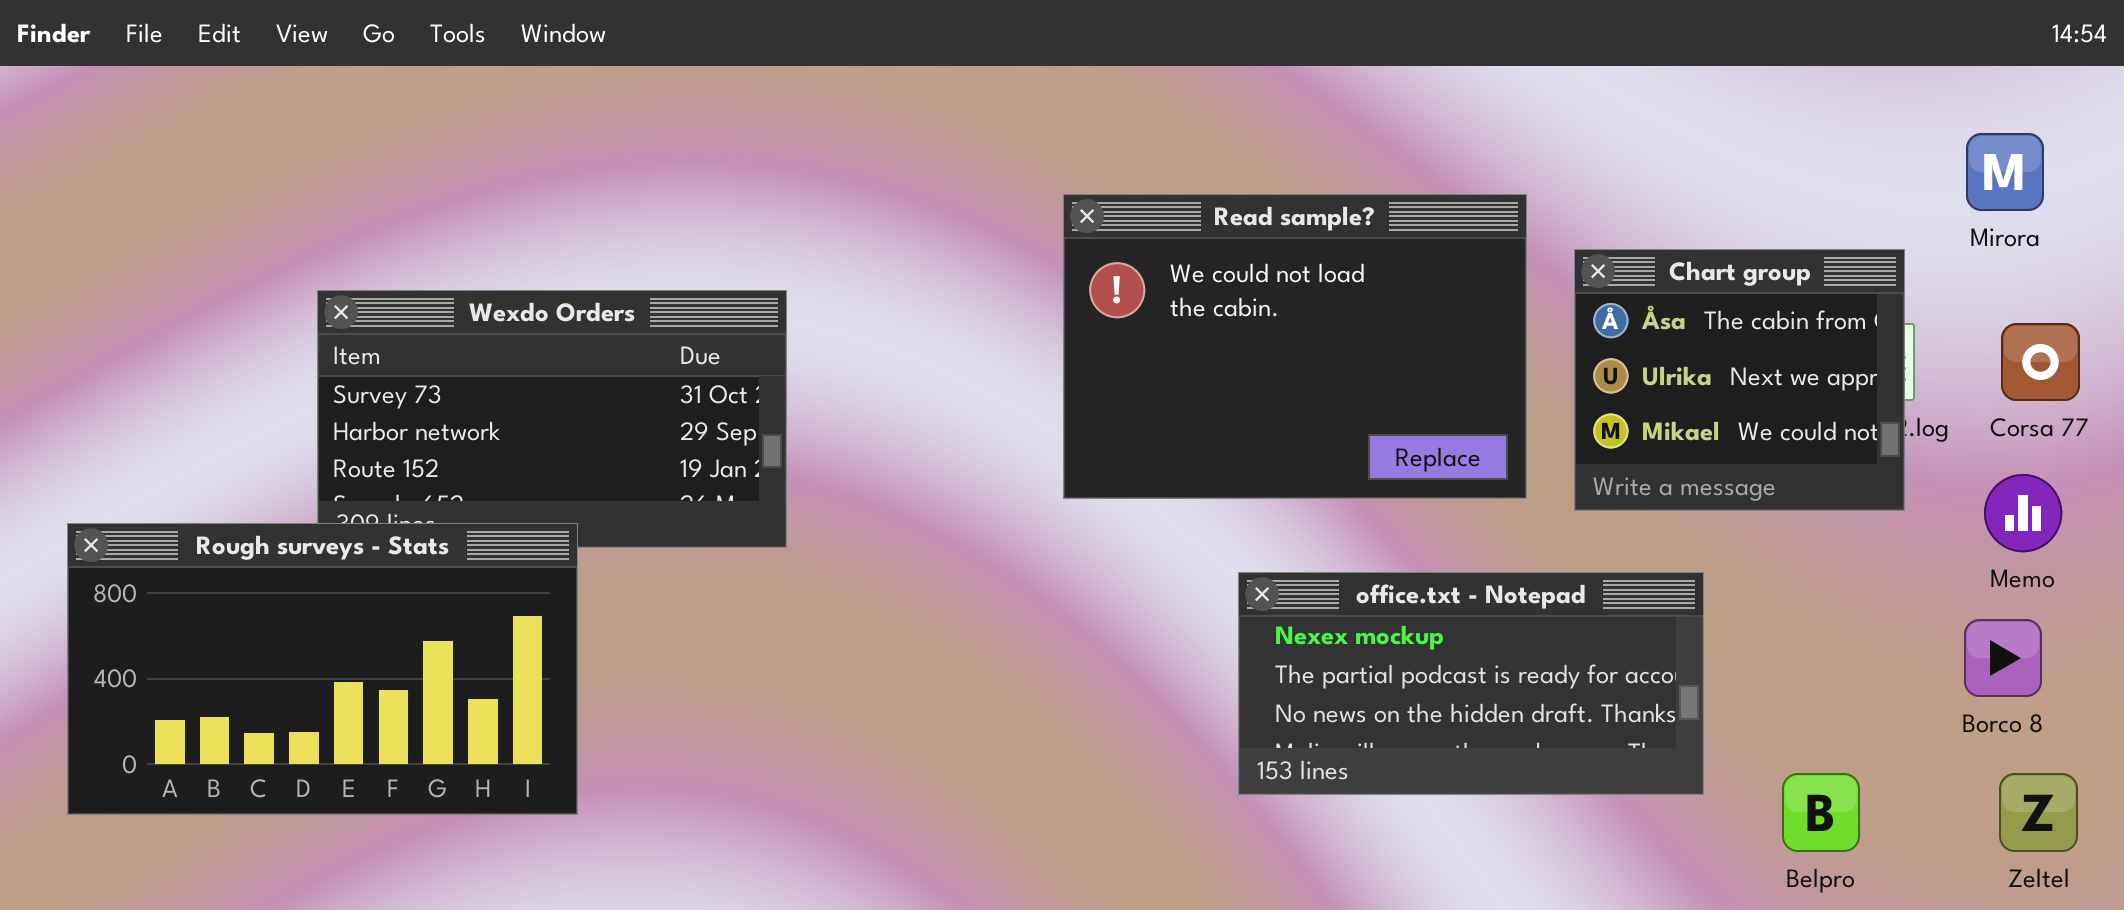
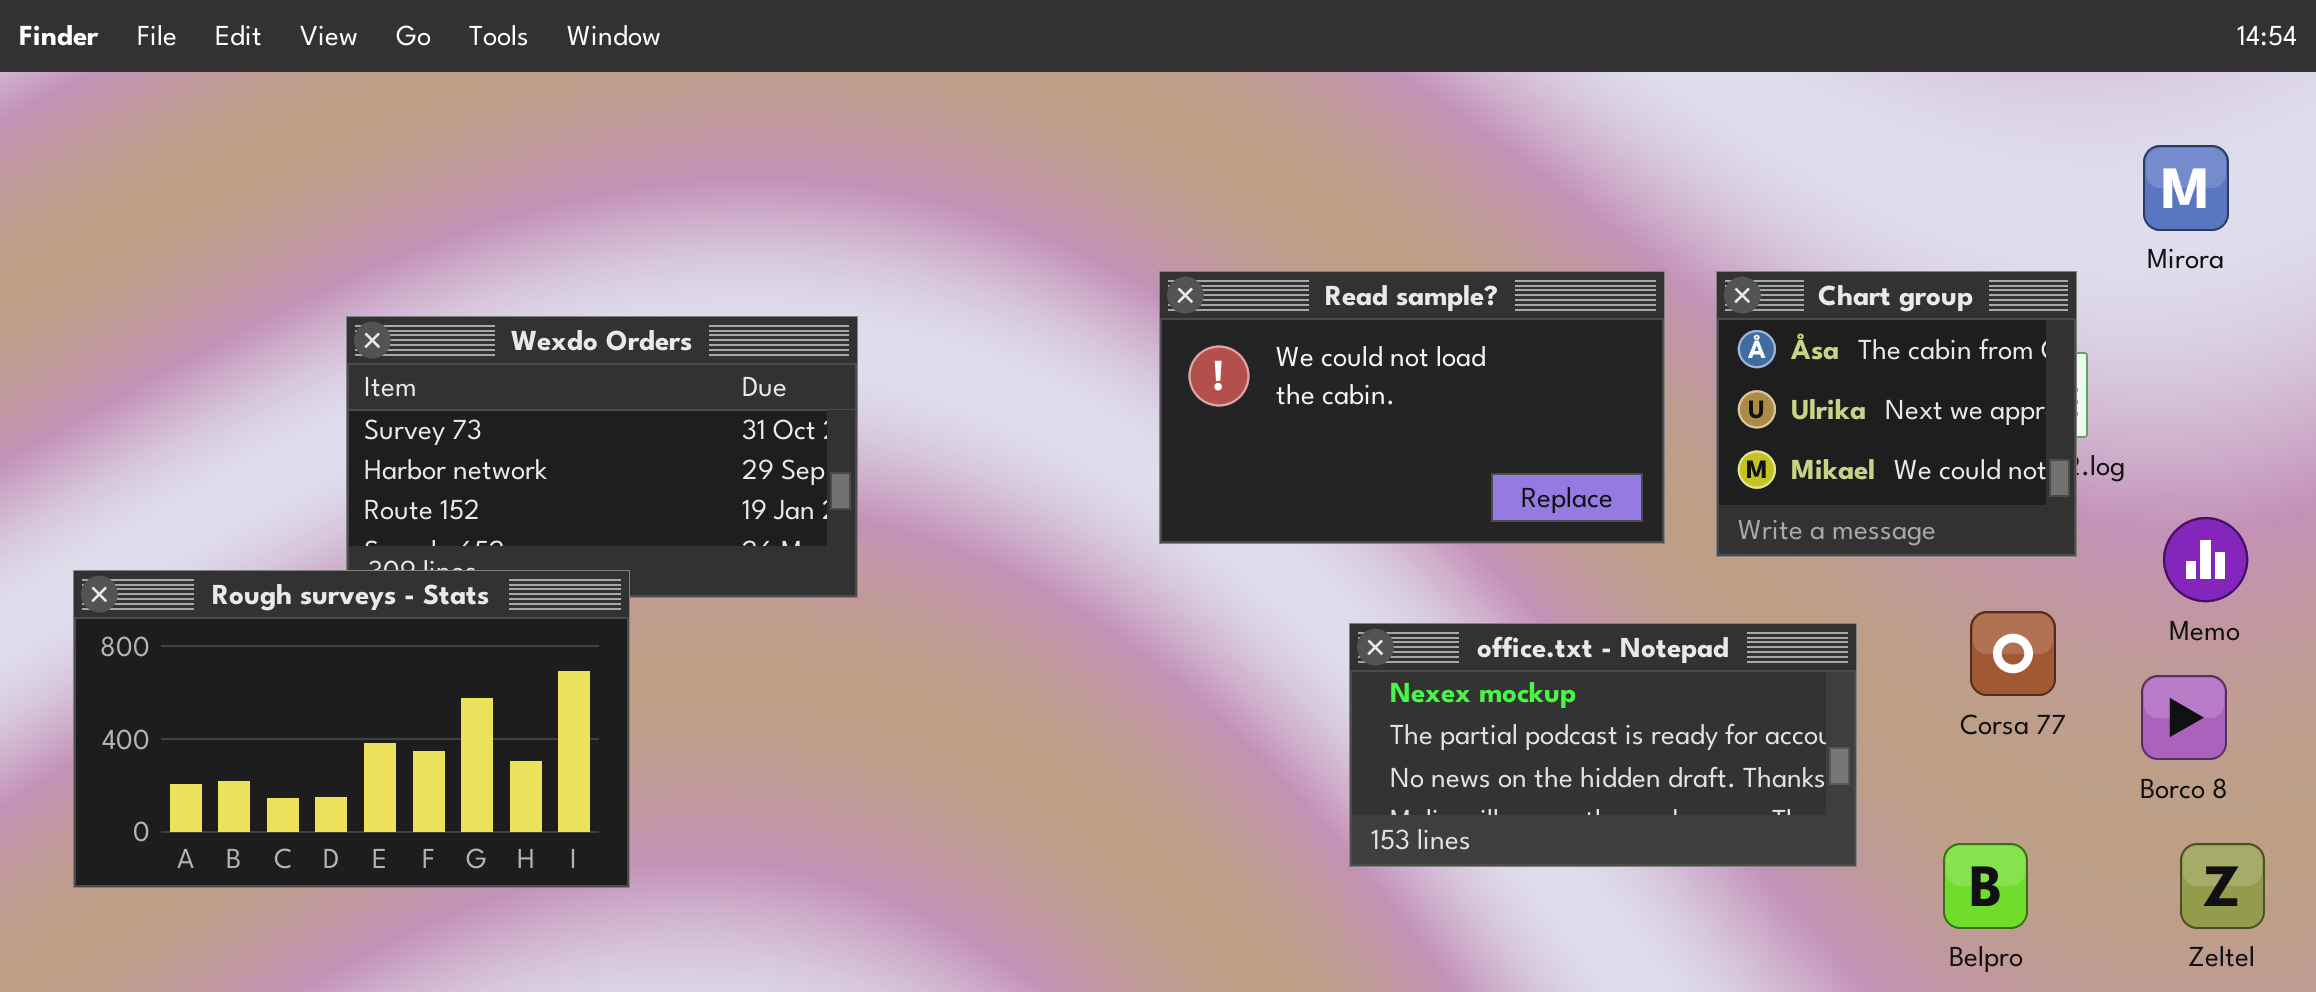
Read sample?: [1063,194,1527,499] -> [1159,271,1665,544], resized
Corsa 77: [2001,323,2080,401] -> [1970,611,2056,696], moved

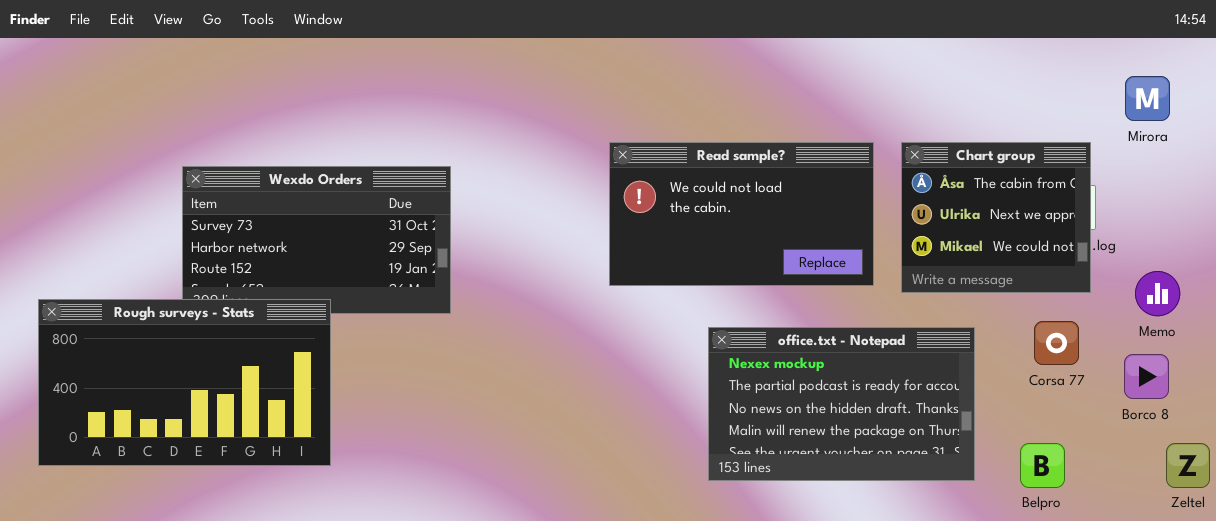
office.txt - Notepad: [1349,623,1857,867] -> [708,327,975,481], resized
Zeltel: [2180,843,2265,929] -> [1166,443,1210,488], moved

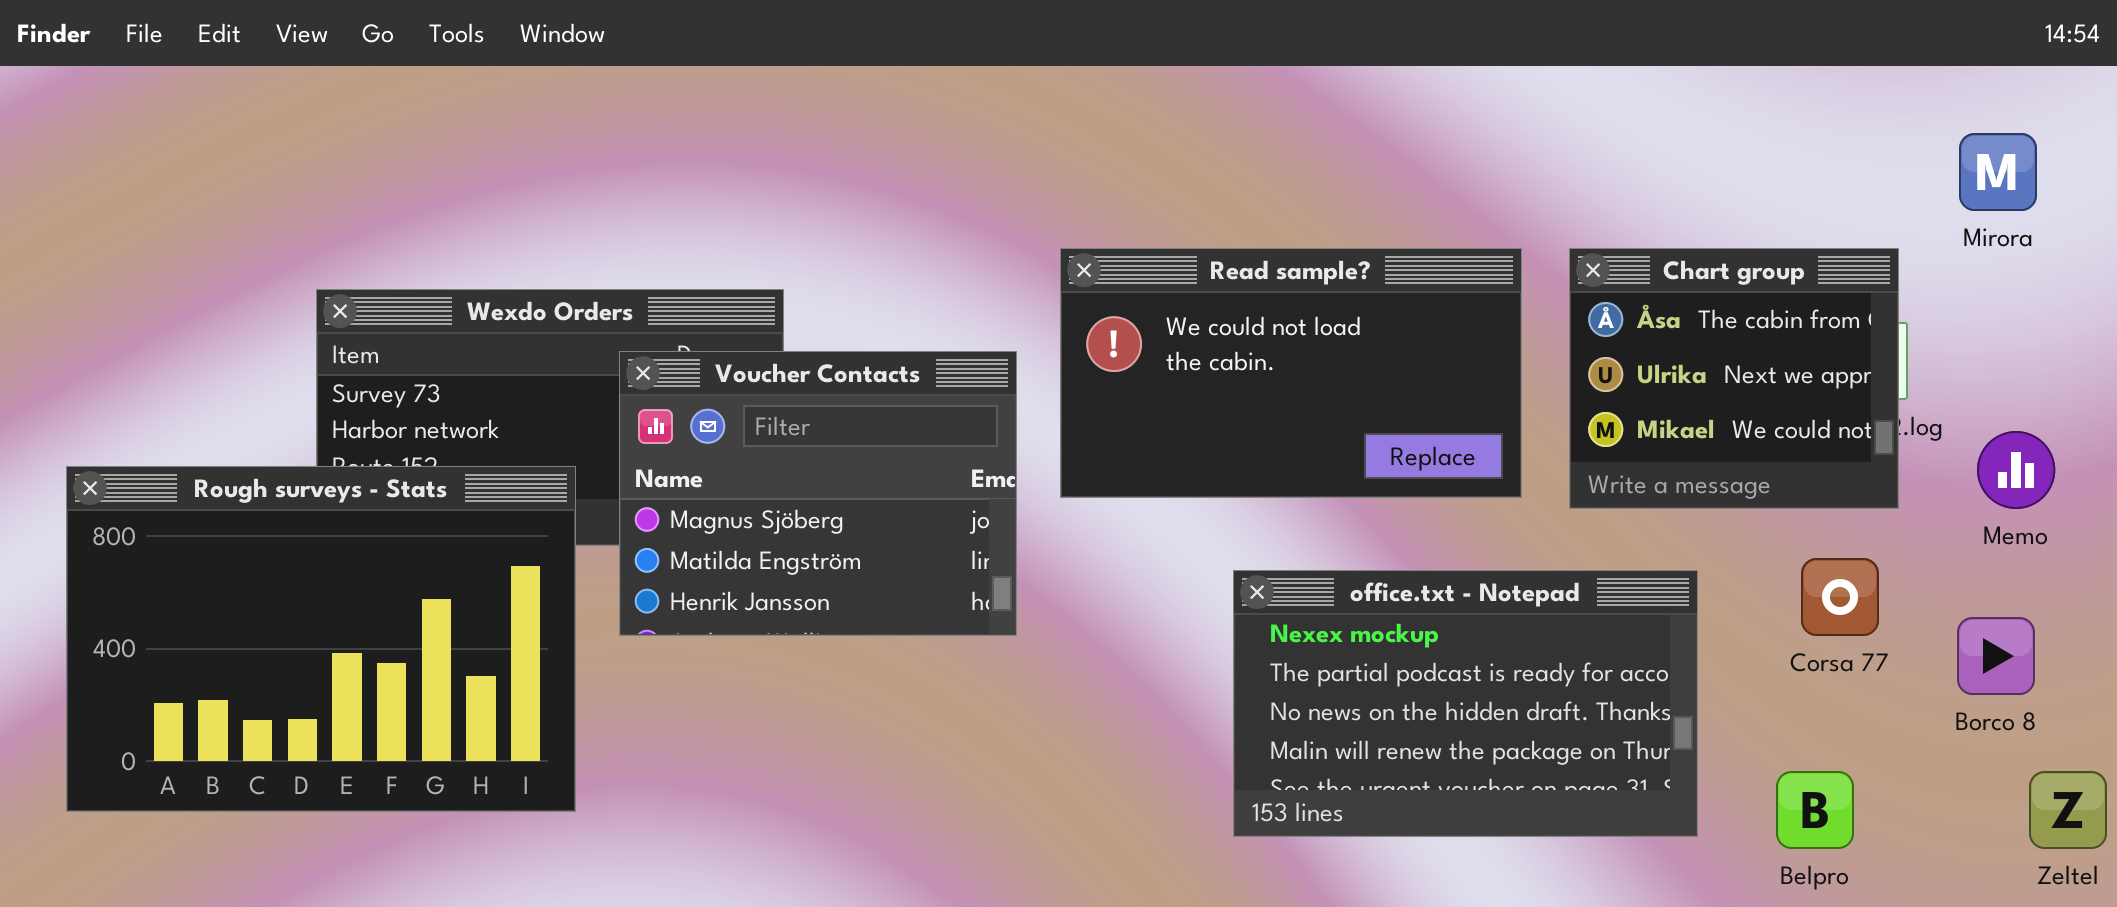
Voucher Contacts: none -> [619,351,1017,636], opened
Memo: [1135,271,1180,316] -> [1977,431,2055,509], moved
Rough surveys - Stats: [38,299,331,466] -> [66,466,576,812], resized

